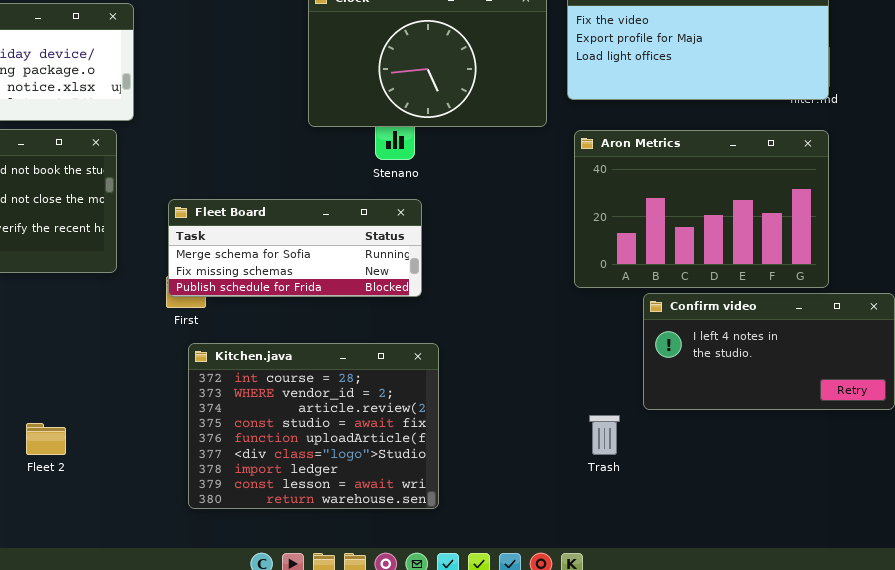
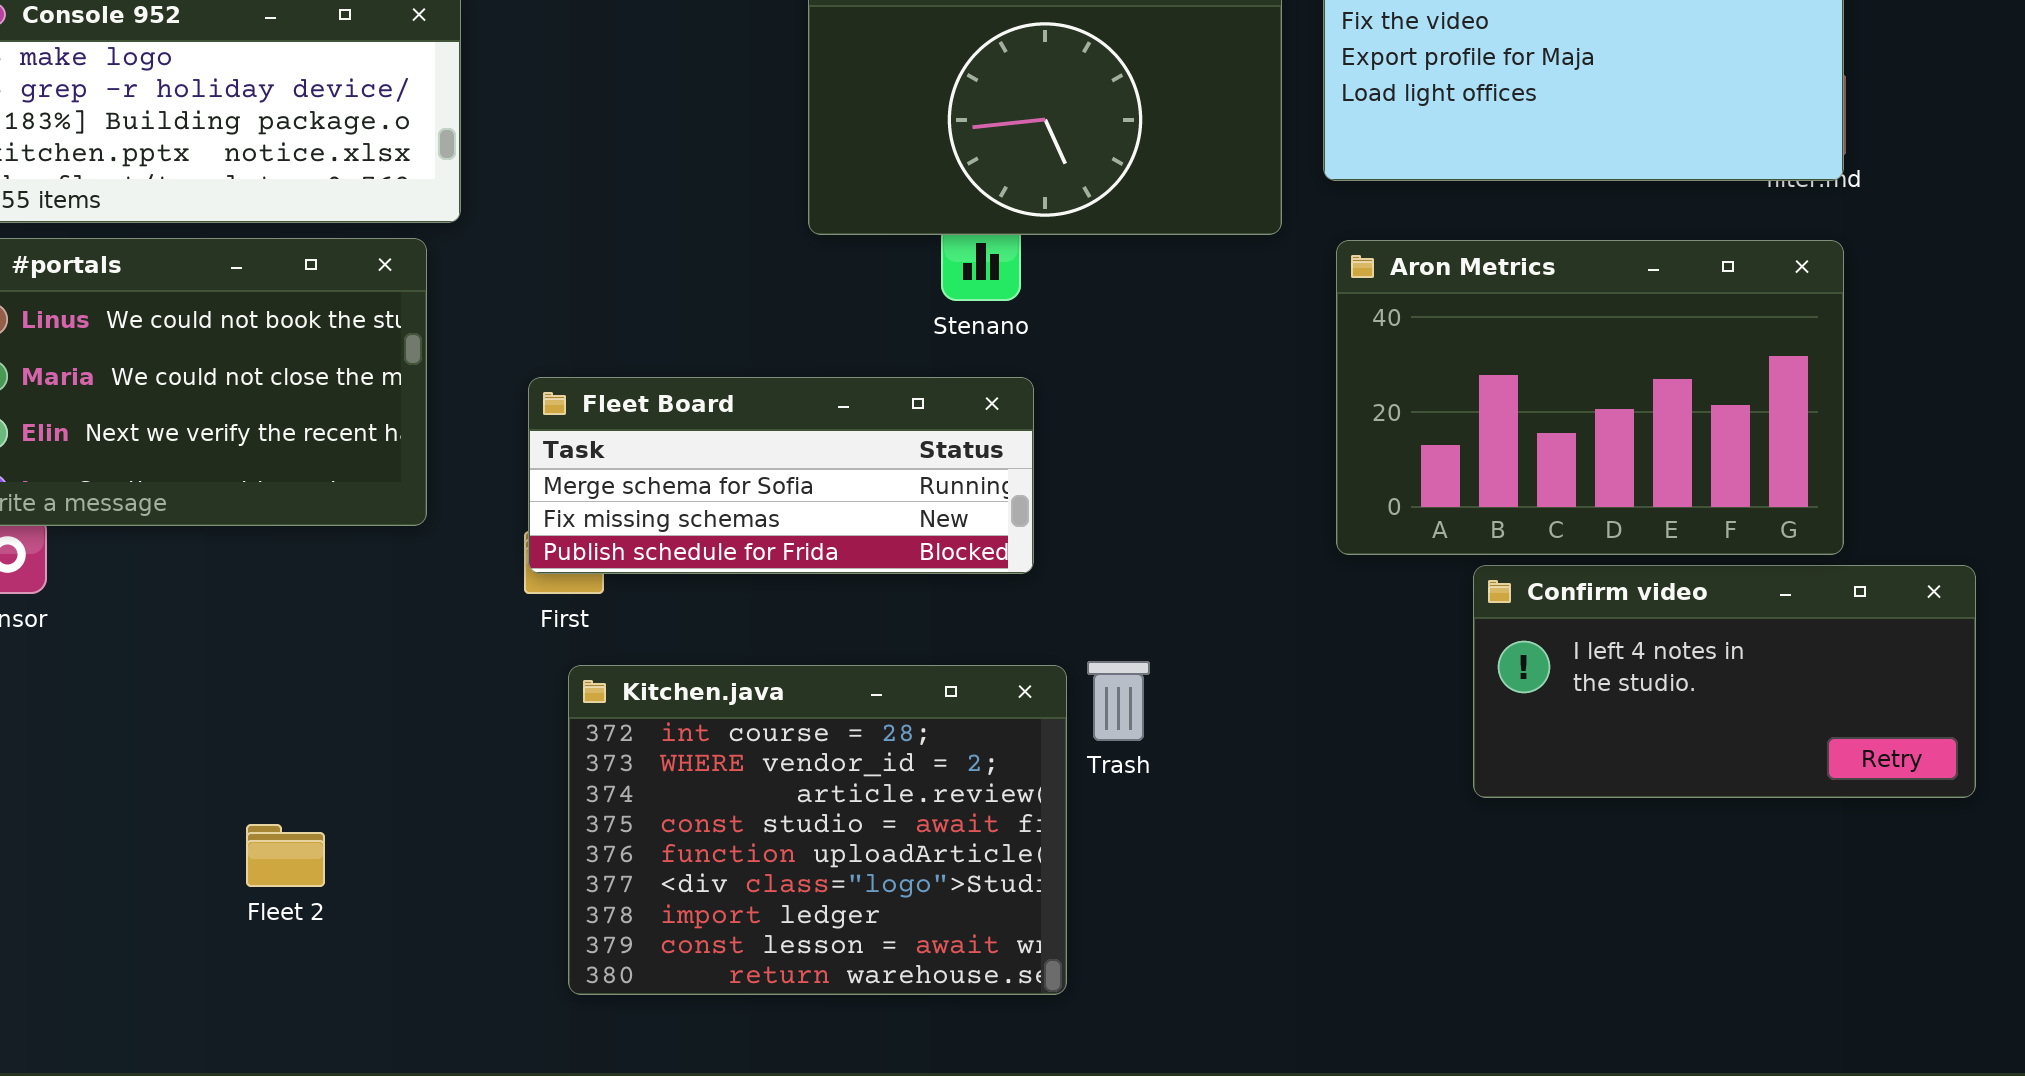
Trash: [589,415,620,455] -> [1087,661,1150,741], moved

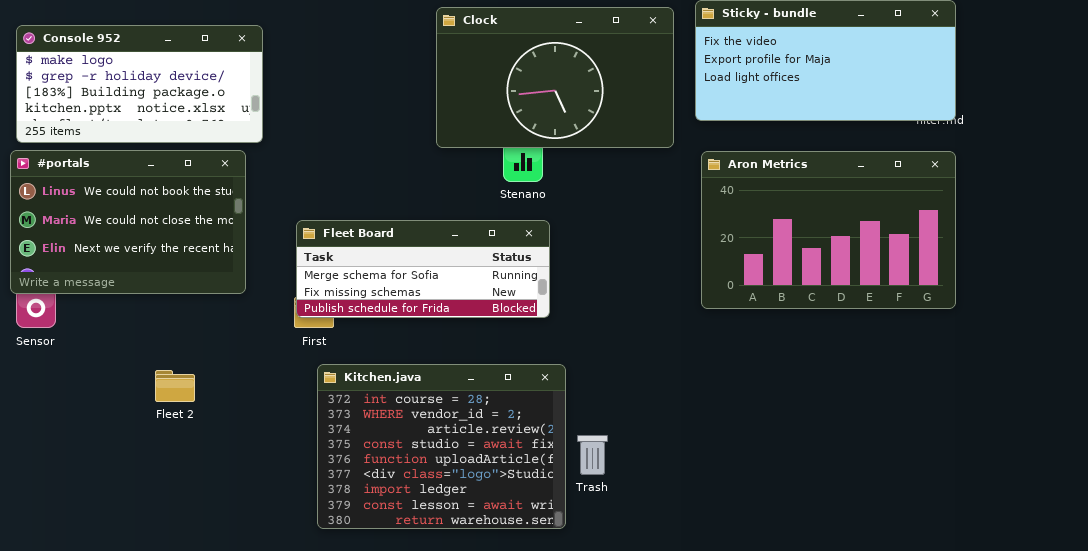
Confirm video: [1473,565,1976,798] -> none, closed
Trash: [1087,661,1150,741] -> [577,435,608,475], moved
Fleet 2: [246,824,325,887] -> [155,370,195,402], moved

